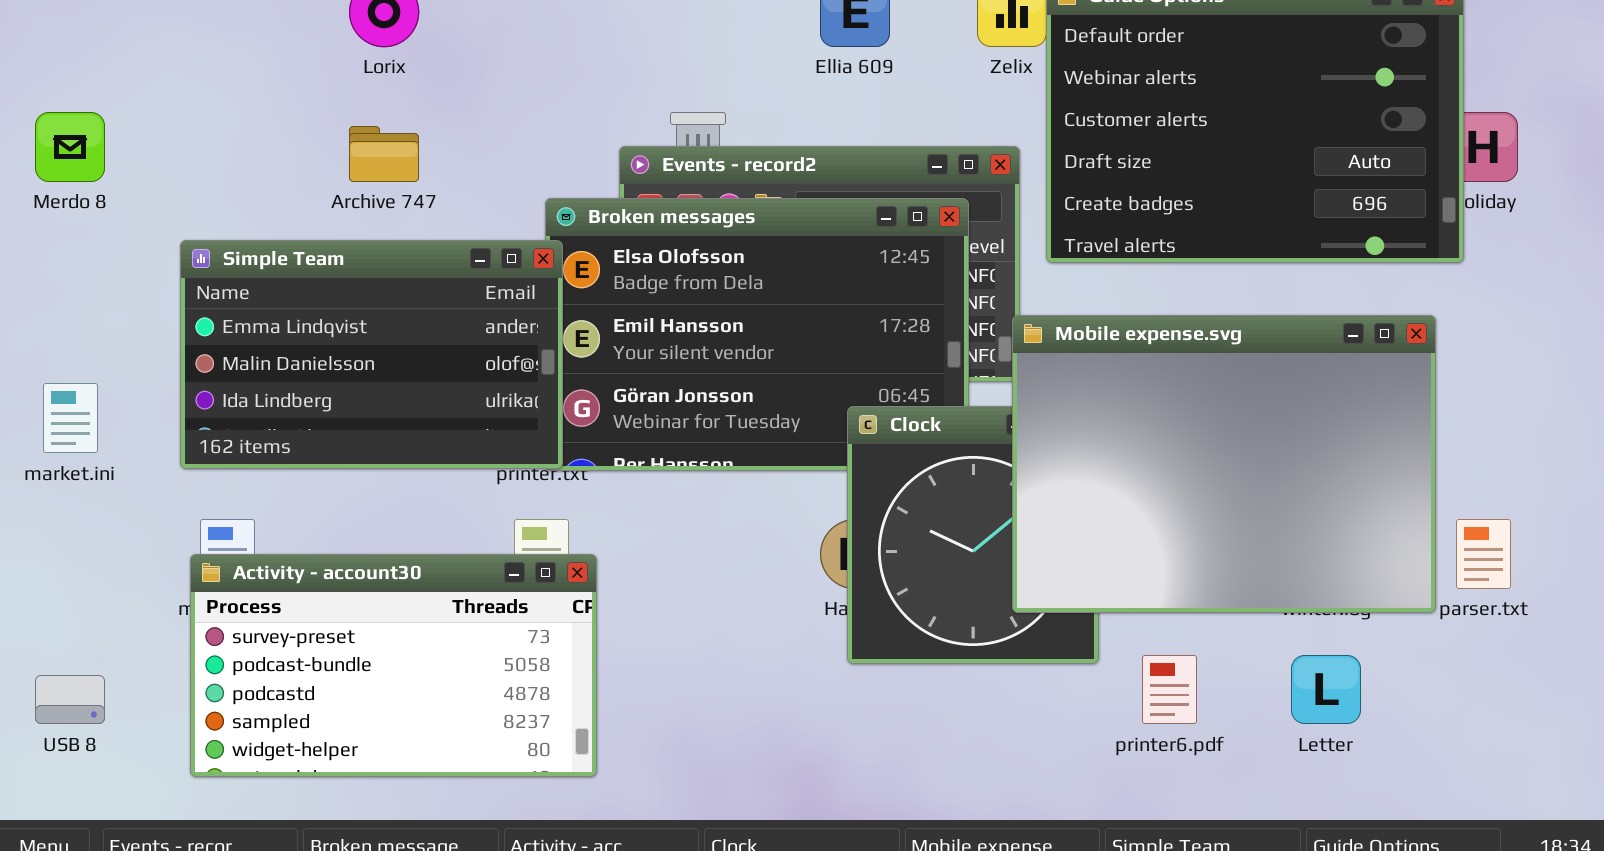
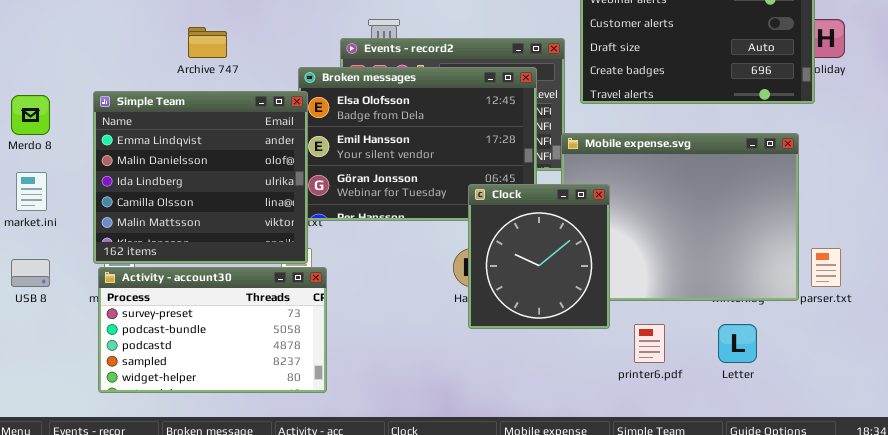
Merdo 8: [35,112,105,182] -> [11,95,50,135], moved
Simple Team: [180,240,563,469] -> [93,91,308,264], resized
Clock: [847,406,1099,664] -> [468,184,610,329], raised
USB 8: [35,675,105,724] -> [11,259,50,287], moved

